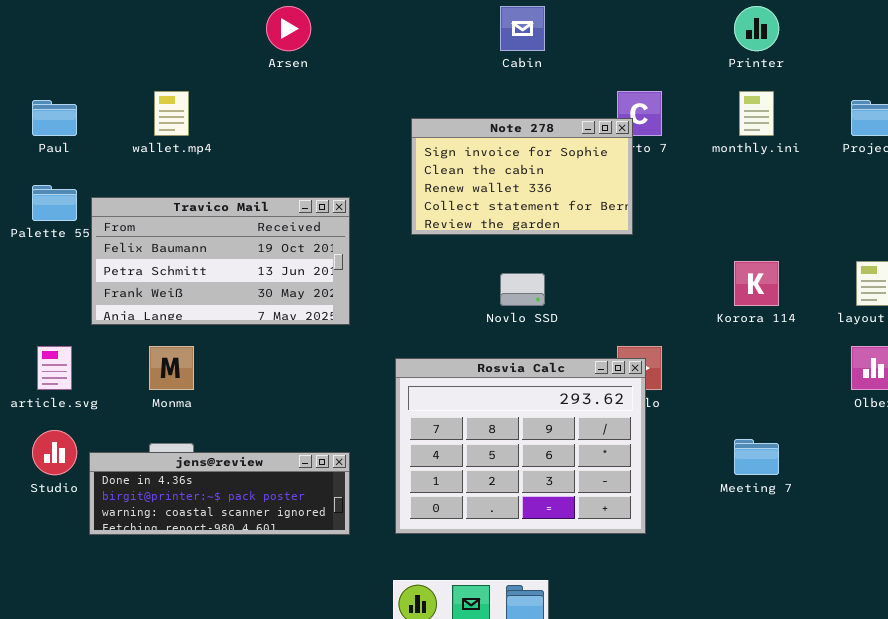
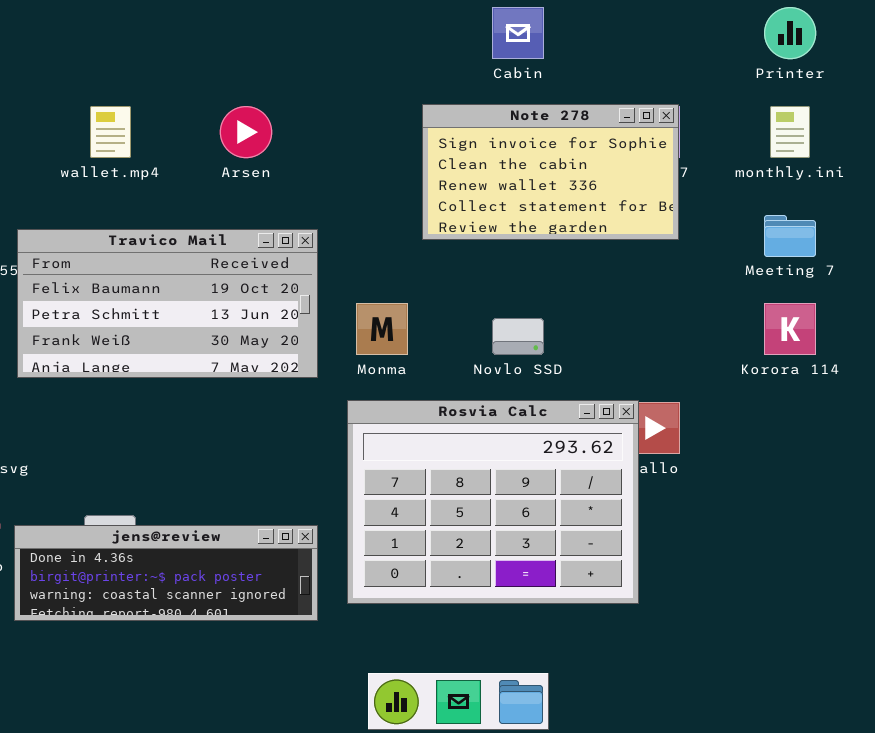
Arsen: [266,6,311,51] -> [220,106,272,158], moved
Note 278: [411,118,633,235] -> [422,104,679,240], moved
Monma: [149,346,194,390] -> [356,303,408,355], moved
Rosvia Calc: [395,358,646,534] -> [347,400,639,604], moved
Meeting 7: [734,439,779,475] -> [764,215,816,257], moved

